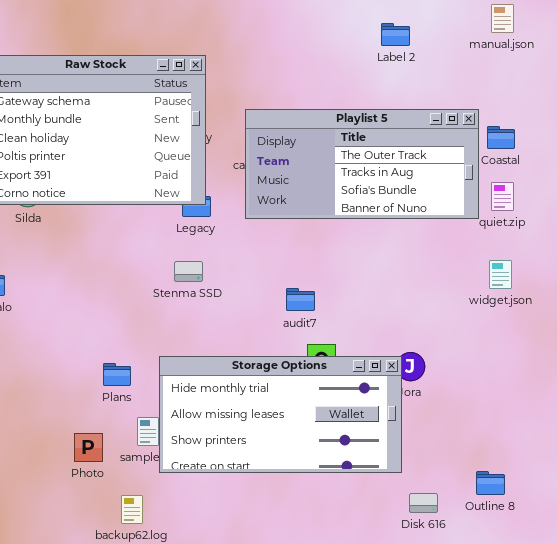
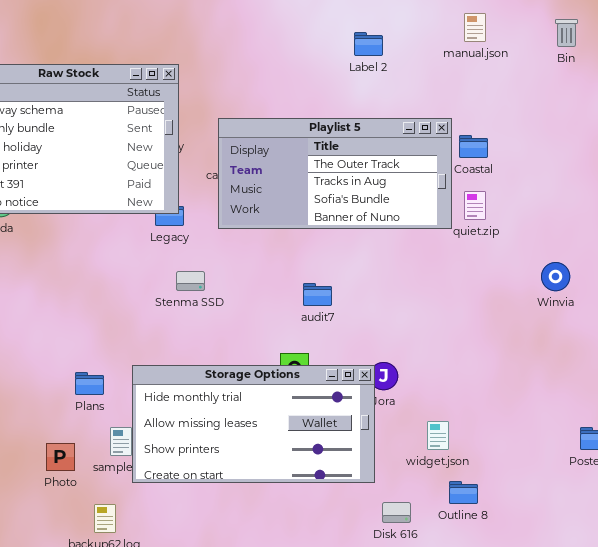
widget.json: [489,260,512,289] -> [427,421,449,450], moved
Stenma SSD: [174,261,203,282] -> [176,271,205,291], moved
audit7: [286,288,315,311] -> [303,283,332,306], moved

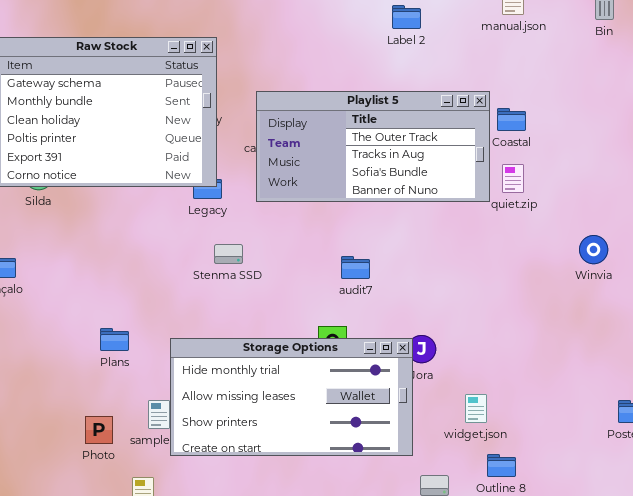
Plans: [75,372,104,395] -> [100,328,129,351], moved

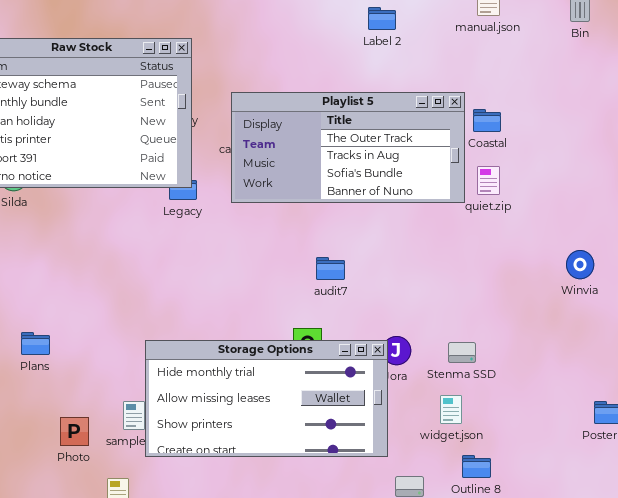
Winvia: [579,235,608,264] -> [566,250,594,279], moved
Stenma SSD: [214,244,243,264] -> [448,342,476,363], moved
Plans: [100,328,129,351] -> [21,332,50,355], moved

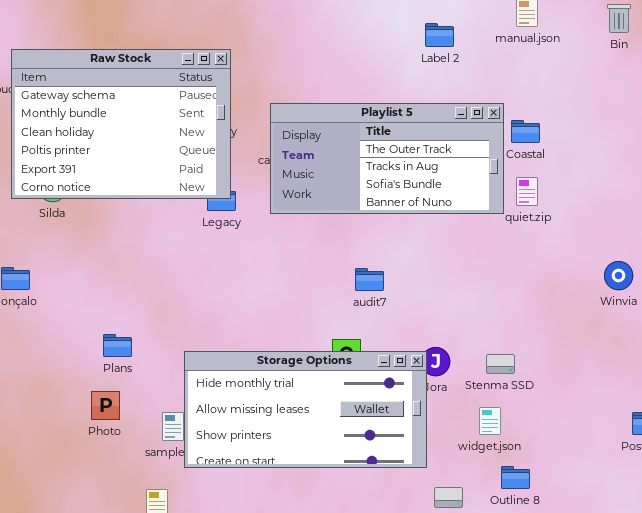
Label 2: [368,7,396,30] -> [425,23,454,47], moved
Plans: [21,332,50,355] -> [103,334,132,357], moved
Photo: [60,417,89,446] -> [91,391,120,420], moved

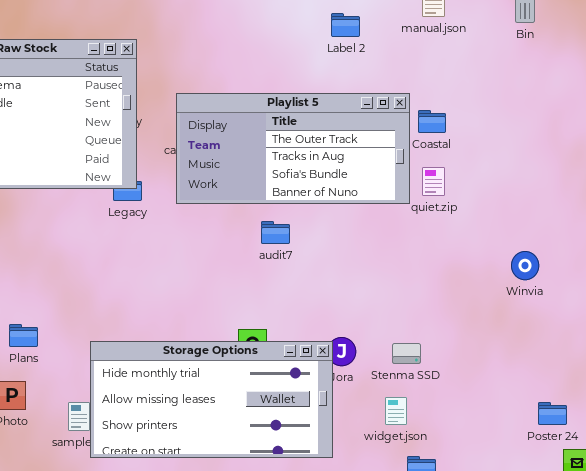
audit7: [355,268,384,291] -> [261,221,290,244], moved

